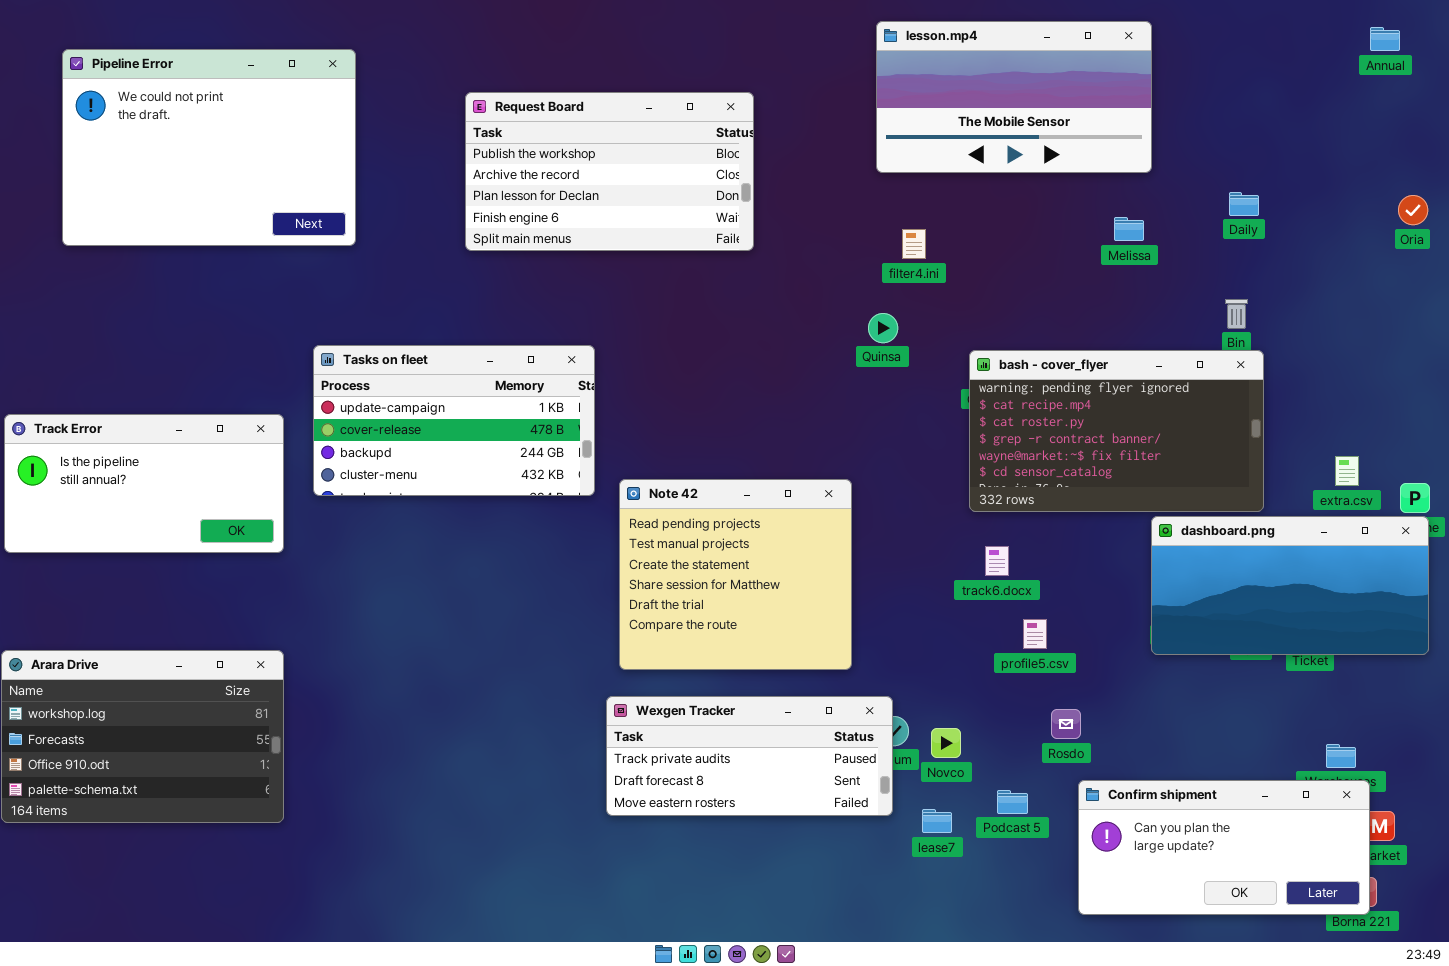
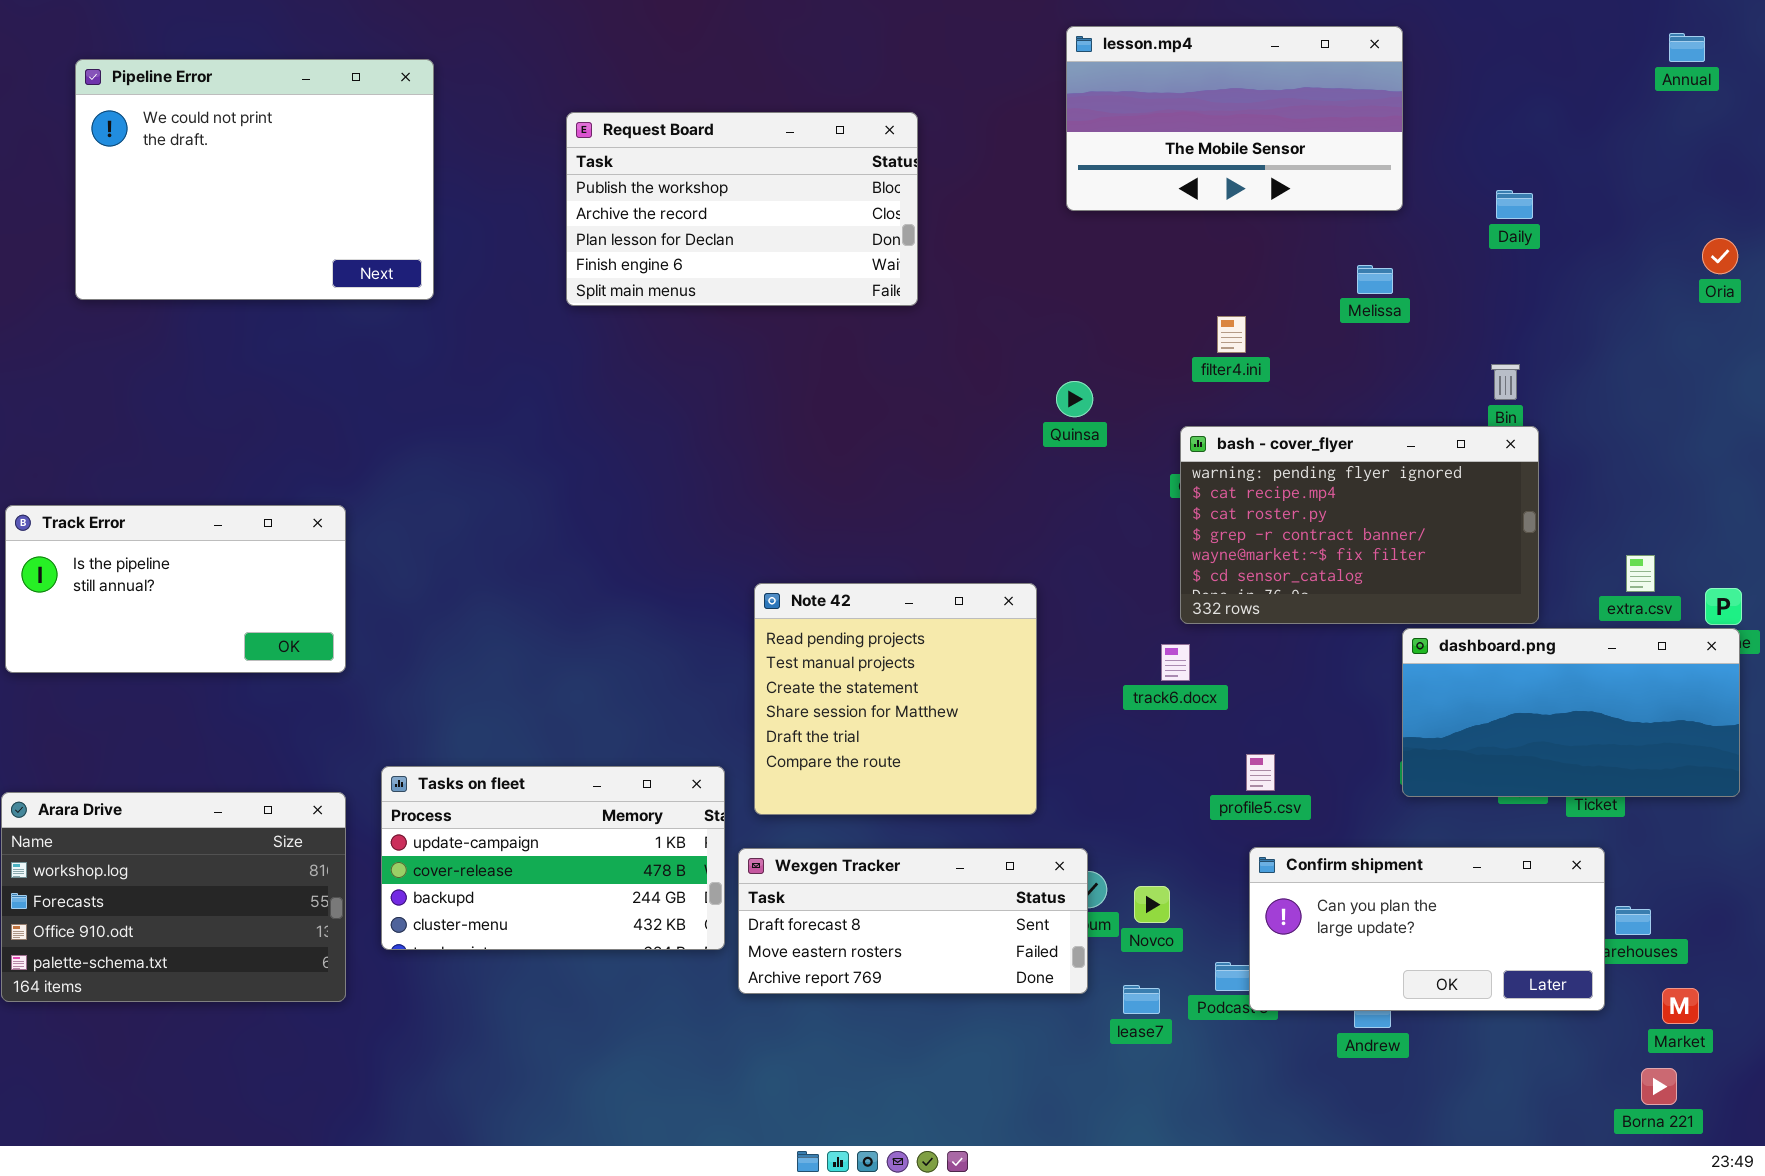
Daily: [1229,192,1259,216] -> [1496,190,1533,219], moved
filter4.ini: [902,229,926,259] -> [1217,316,1246,353], moved
Tasks on fleet: [313,345,595,496] -> [381,766,725,950], moved
track6.docx: [985,546,1009,576] -> [1161,644,1190,681], moved
Wexgen Tracker: [606,696,893,816] -> [738,848,1088,994], scrolled down 1 row
Confirm shipment: [1078,780,1370,915] -> [1249,847,1605,1011], moved

